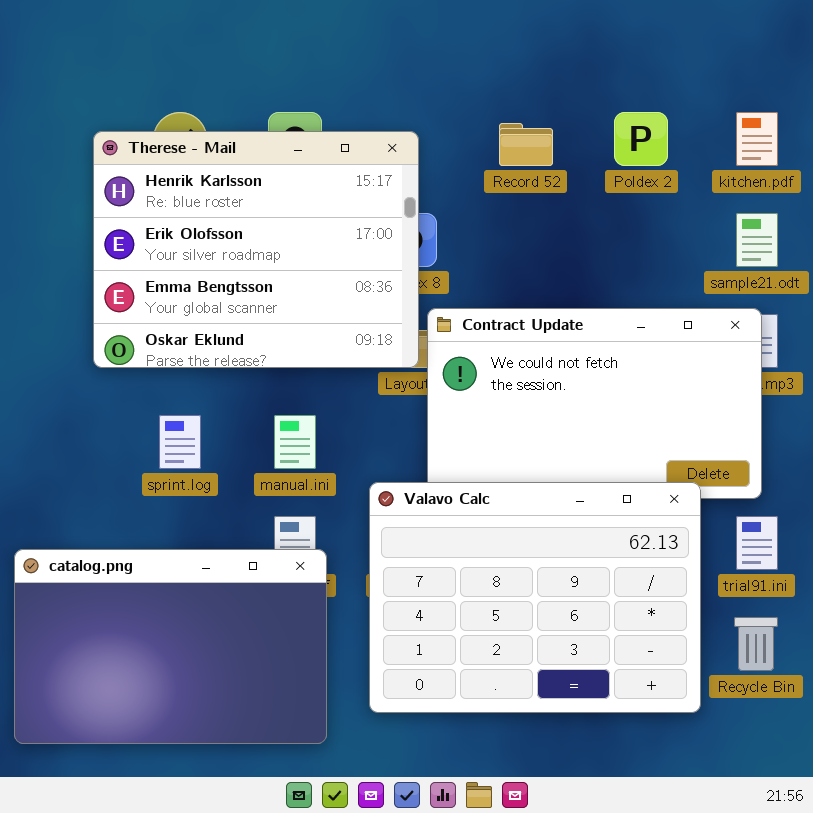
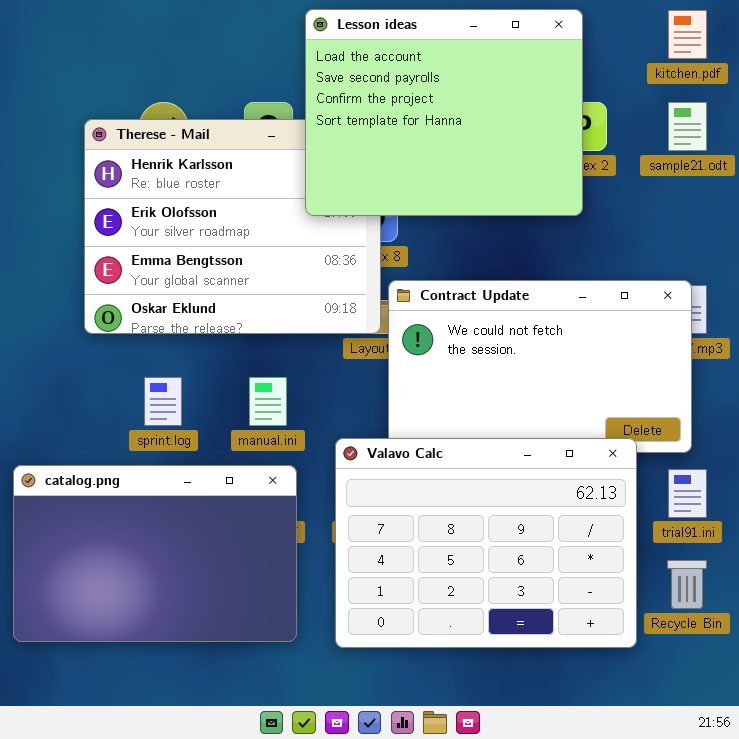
Lesson ideas: none -> [305,9,583,216], opened
kitchen.pdf: [736,112,778,166] -> [668,10,707,59], moved
sample21.odt: [736,213,778,267] -> [668,102,707,151], moved
catalog.png: [14,549,327,744] -> [13,465,297,642], moved

